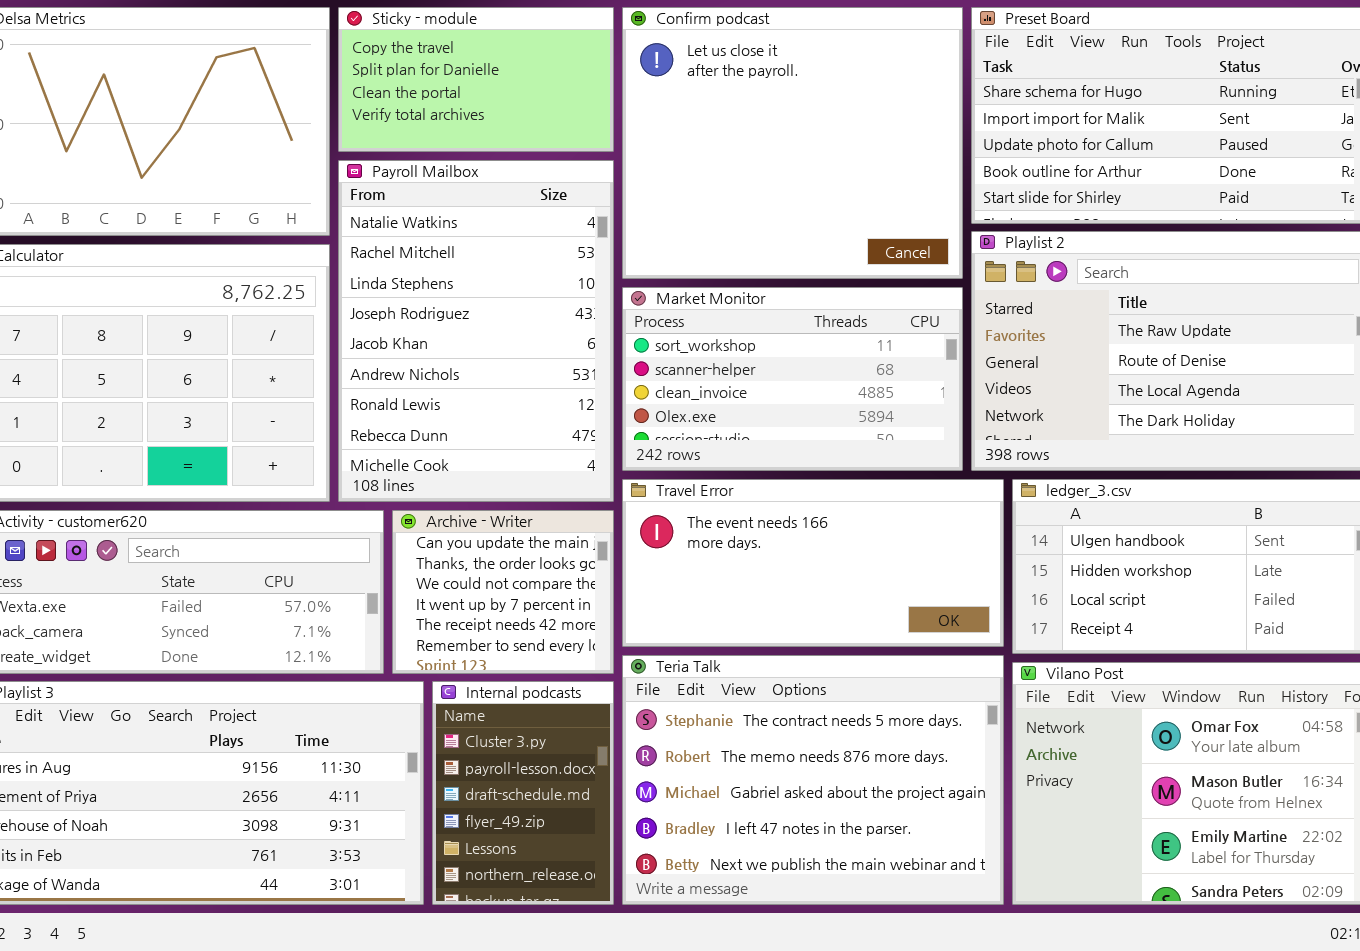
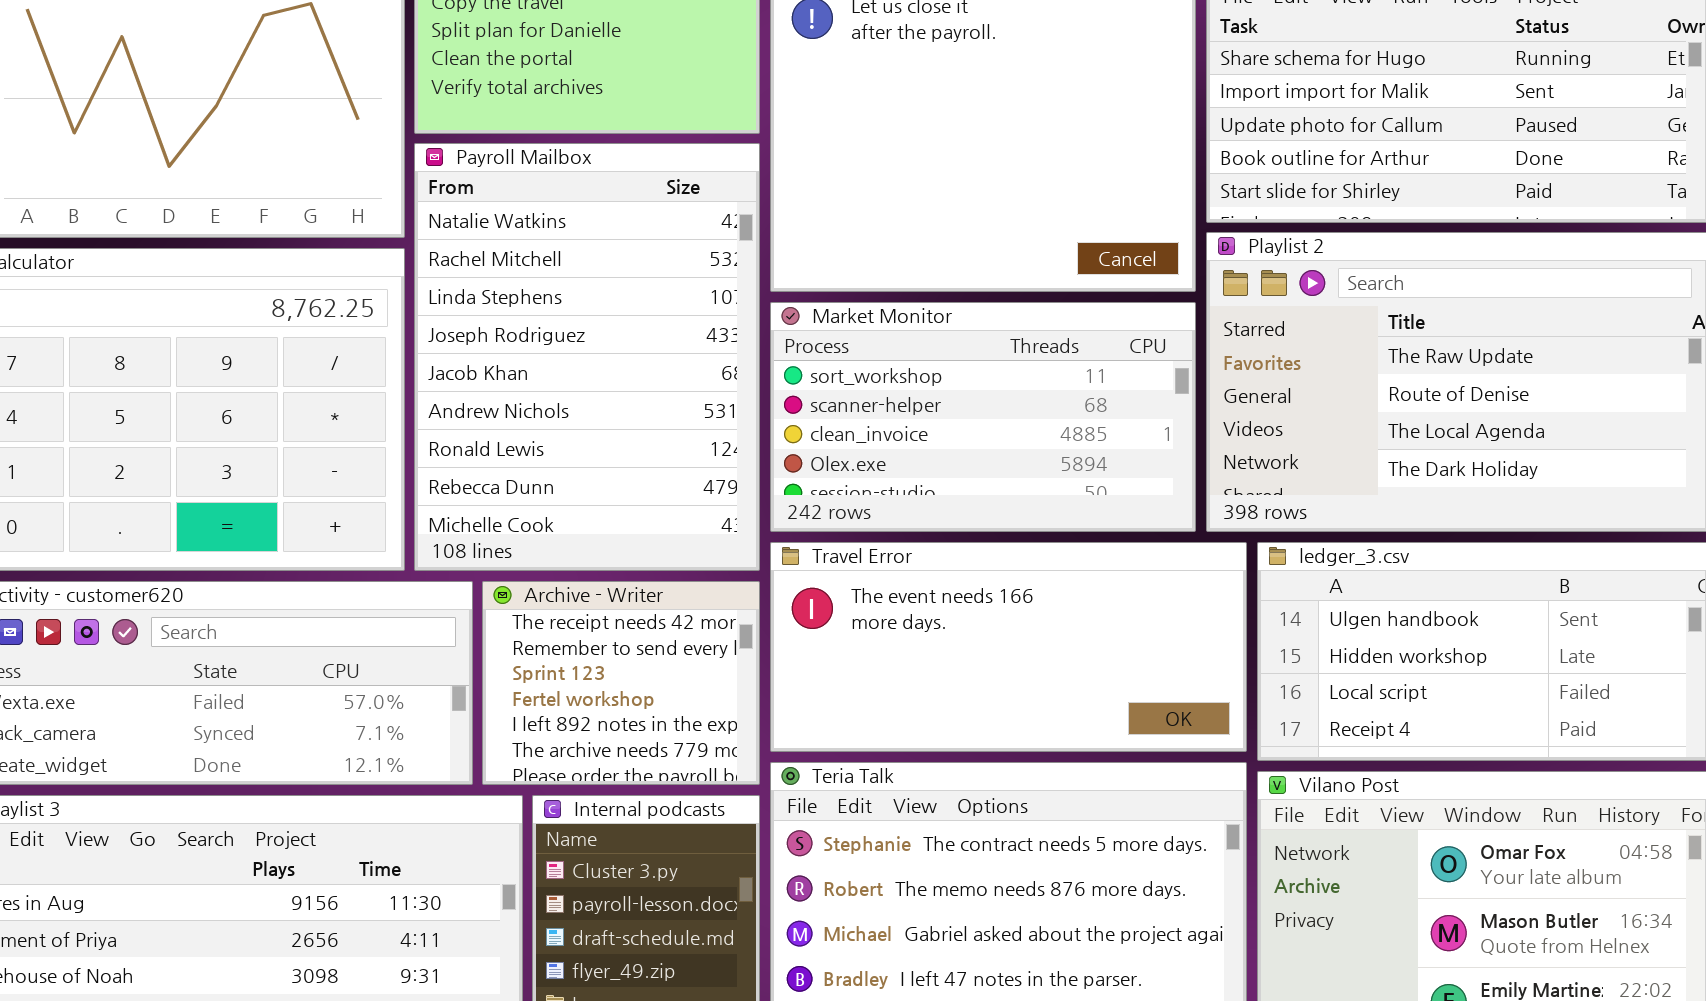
Archive - Writer: [392,510,614,674] -> [482,581,760,785], scrolled down 4 rows

